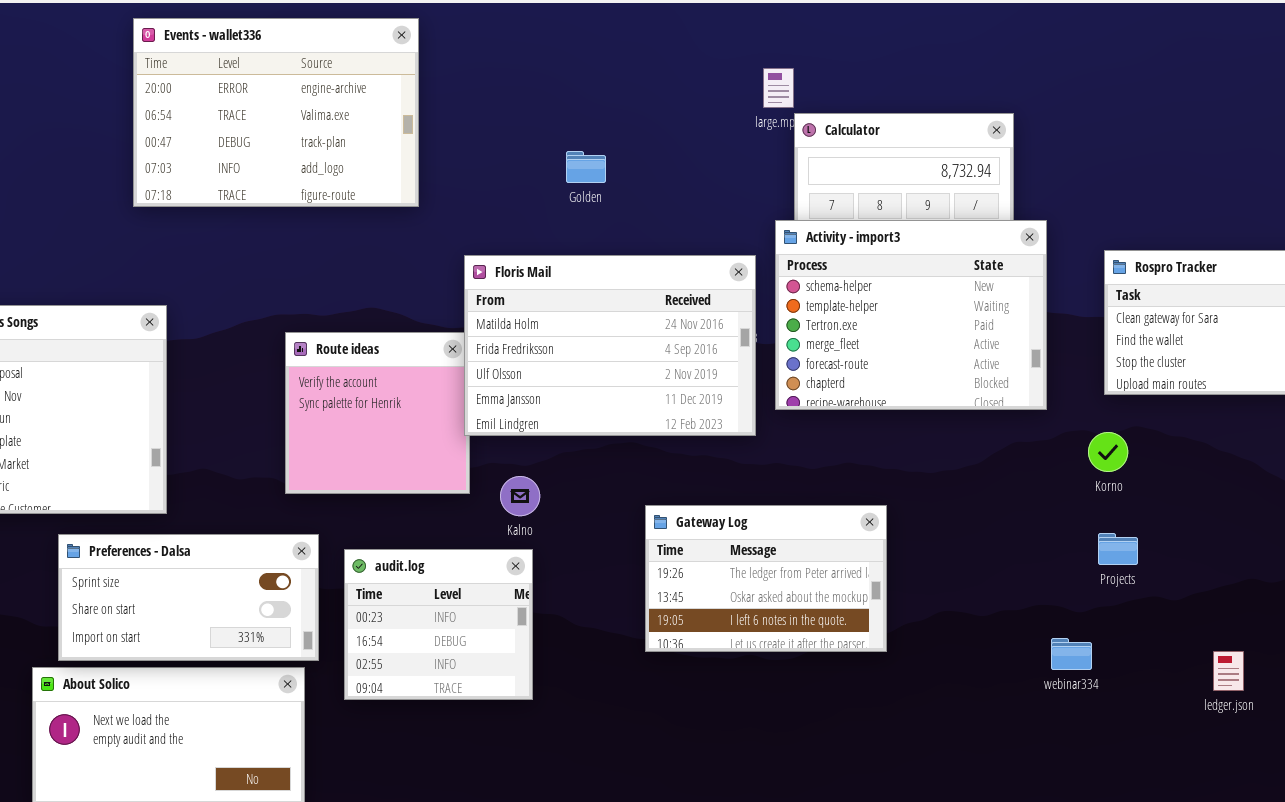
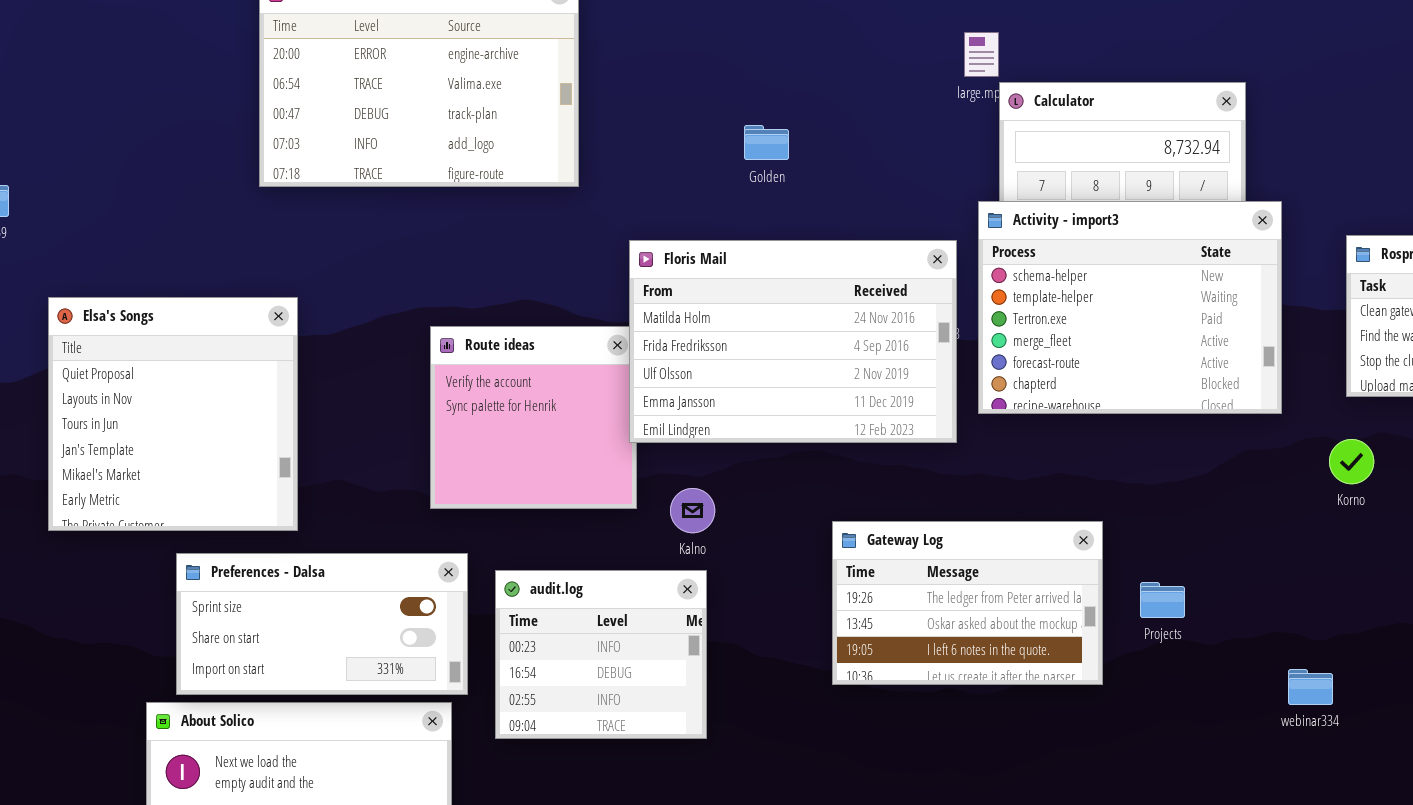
Projects: [1098,533,1138,565] -> [1140,582,1185,618], moved

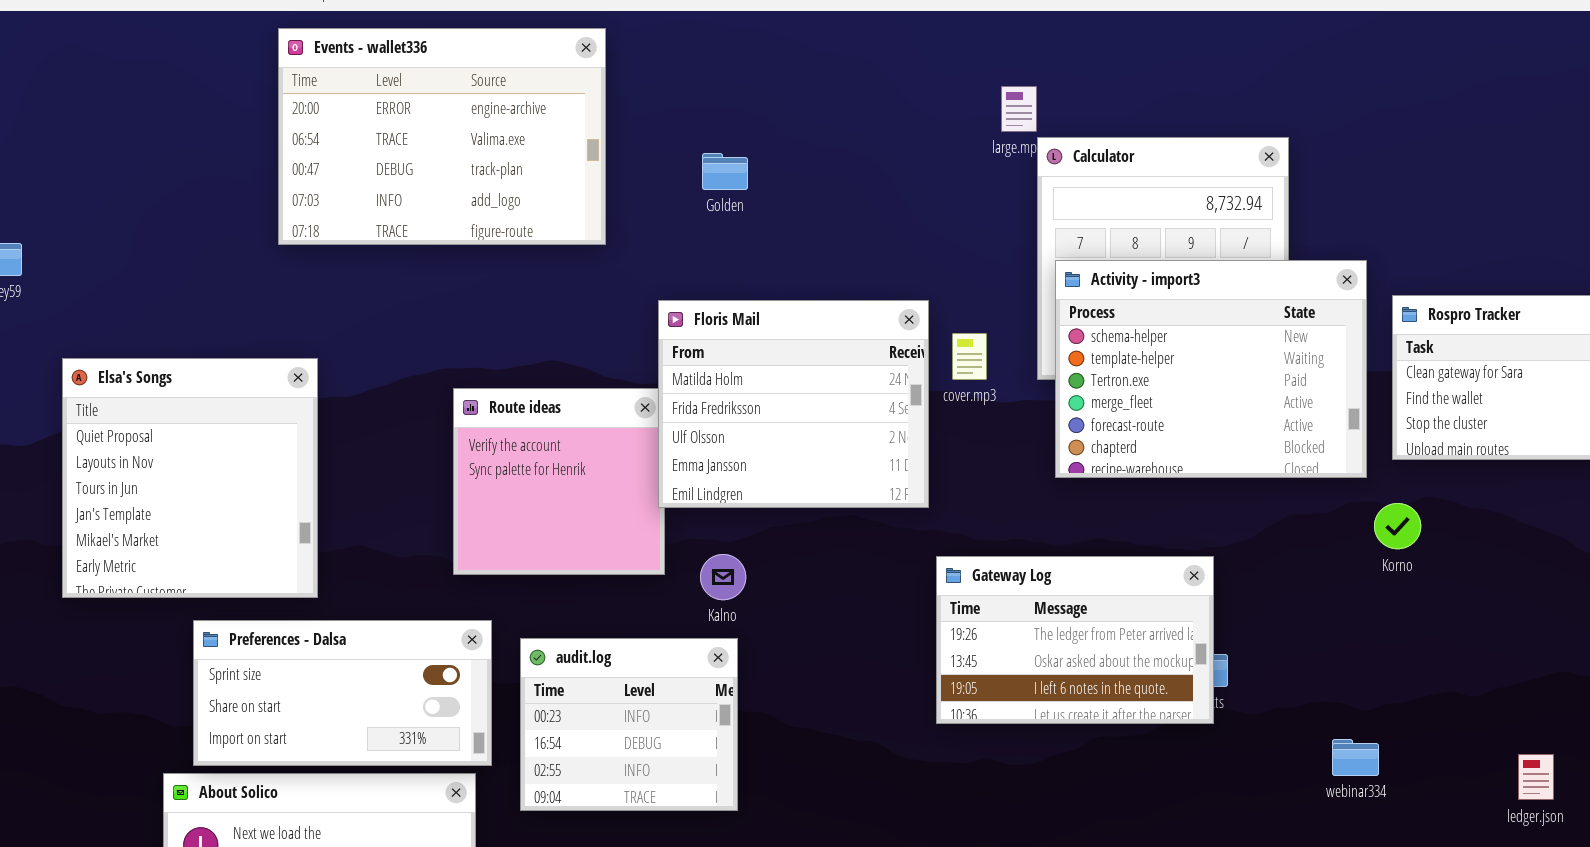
Golden: [744,125,789,160] -> [702,153,748,190], moved
Activity - import3: [978,201,1282,414] -> [1055,260,1367,478], moved
Floris Mail: [629,240,957,443] -> [658,300,929,508], resized
Gateway Log: [832,521,1103,685] -> [936,556,1214,724], moved

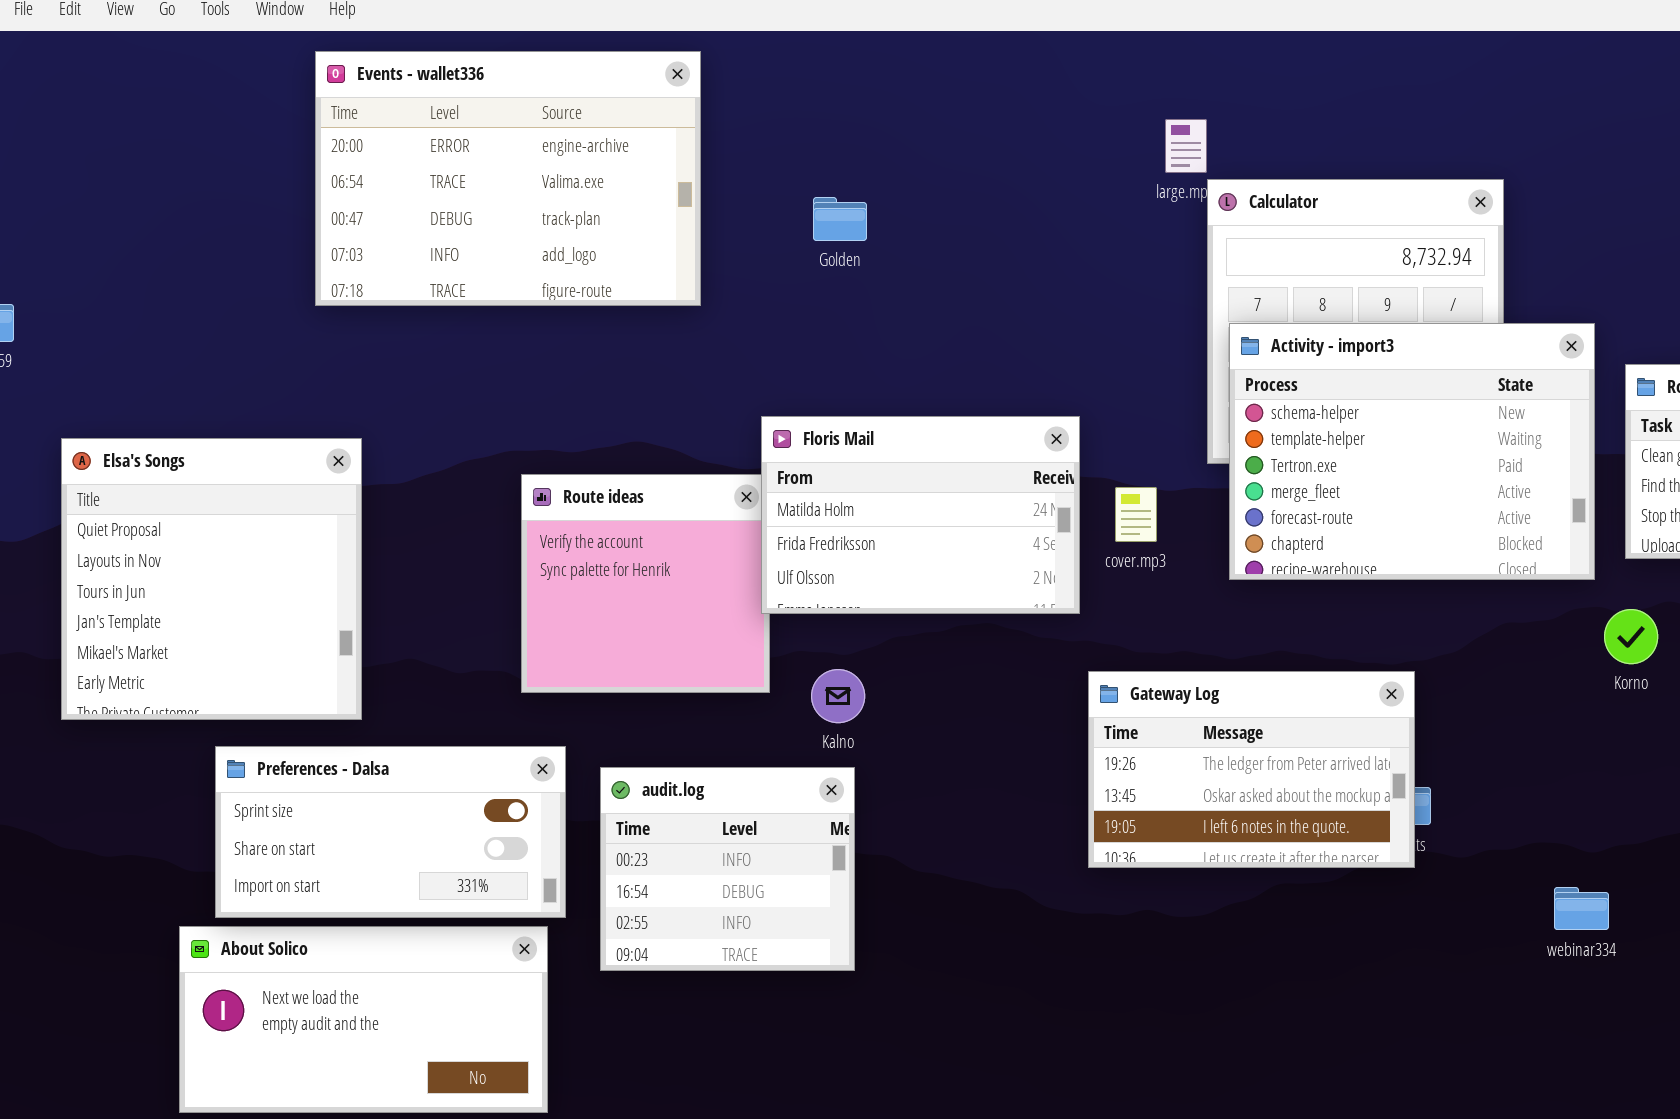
Floris Mail: [658,300,929,508] -> [761,416,1080,614], resized
cover.mp3: [952,333,987,380] -> [1115,487,1157,542], moved

